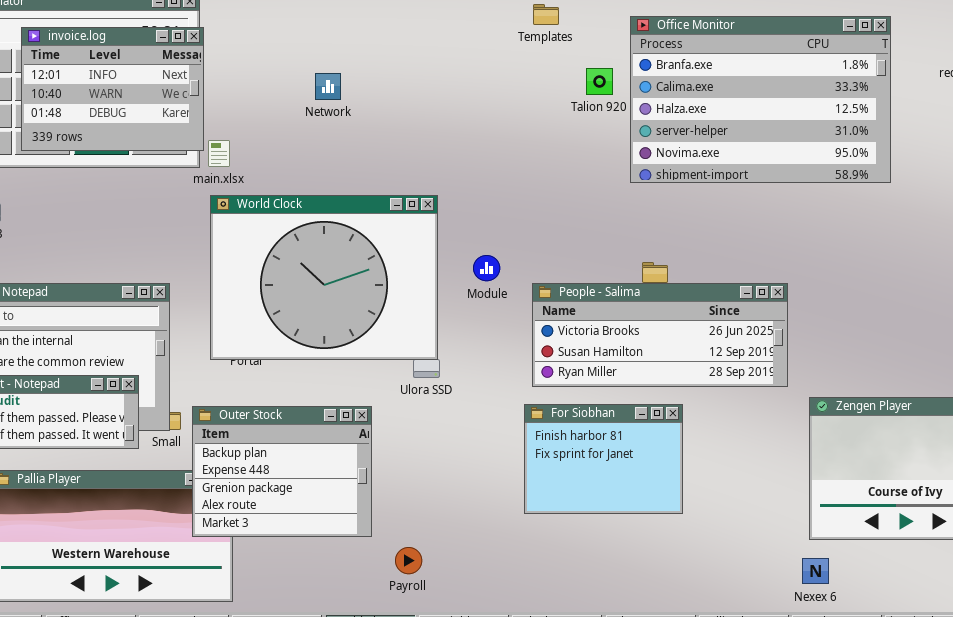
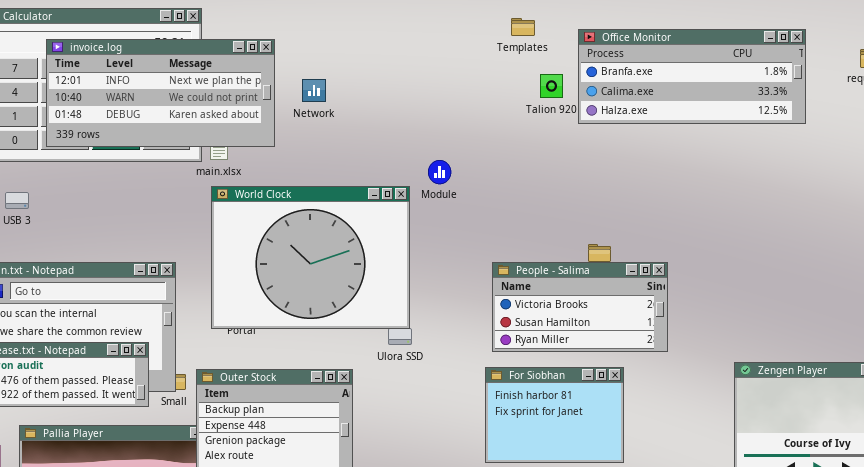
Templates: [533,4,559,25] -> [511,18,535,36], moved
Office Monitor: [630,16,891,183] -> [578,29,806,124], resized
invoice.log: [21,27,204,151] -> [46,39,275,147], resized
Module: [473,255,500,281] -> [428,160,451,184], moved
People - Salima: [532,283,788,387] -> [492,262,668,352], resized

